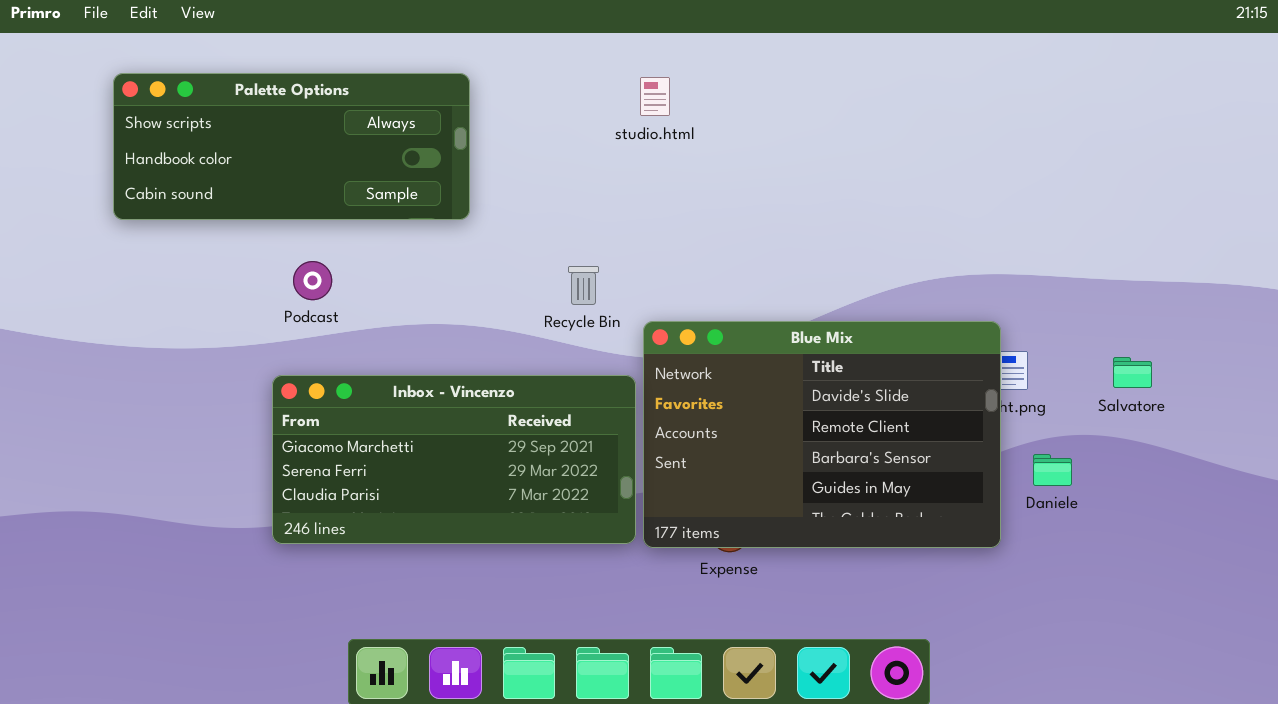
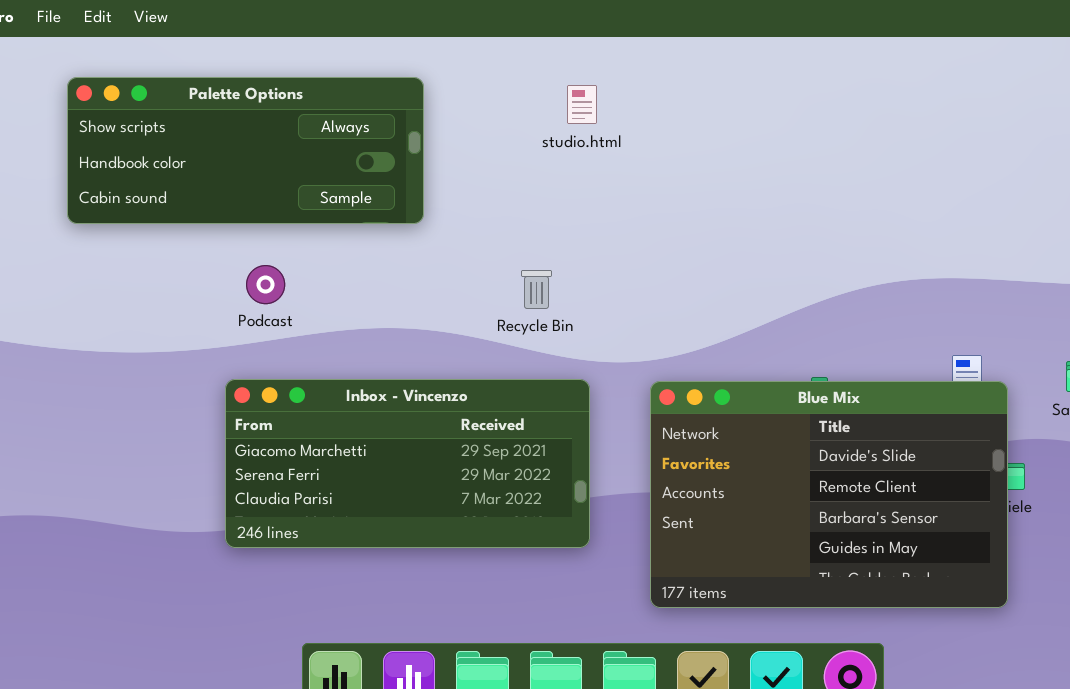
studio.html: [640,77,670,116] -> [567,85,597,124], moved
Blue Mix: [643,321,1001,548] -> [650,381,1008,608], moved

